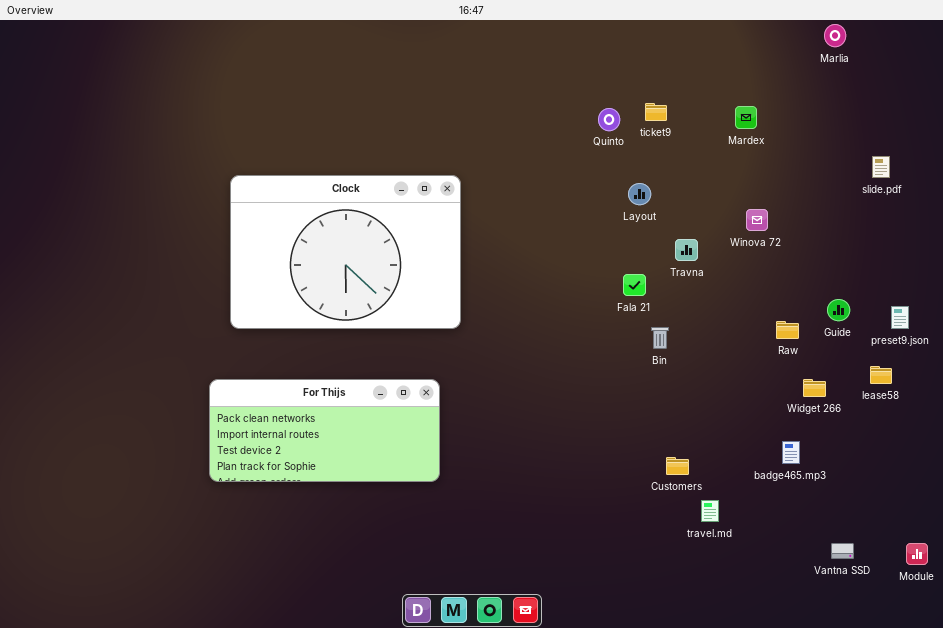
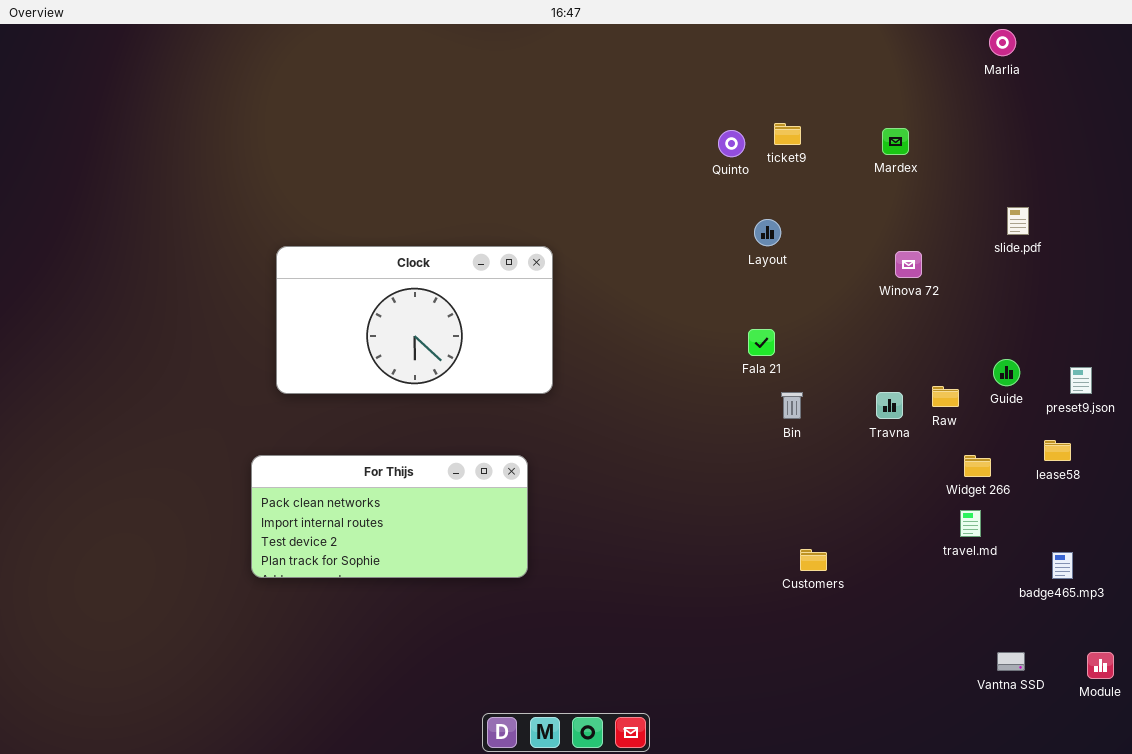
slide.pdf: [872,156,890,178] -> [1007,207,1029,235], moved
Clock: [230,175,461,329] -> [276,246,553,394], resized
Travna: [675,239,698,261] -> [876,392,903,419], moved
badge465.mp3: [782,441,800,464] -> [1052,552,1073,579], moved
travel.md: [701,500,719,522] -> [960,510,981,537], moved

